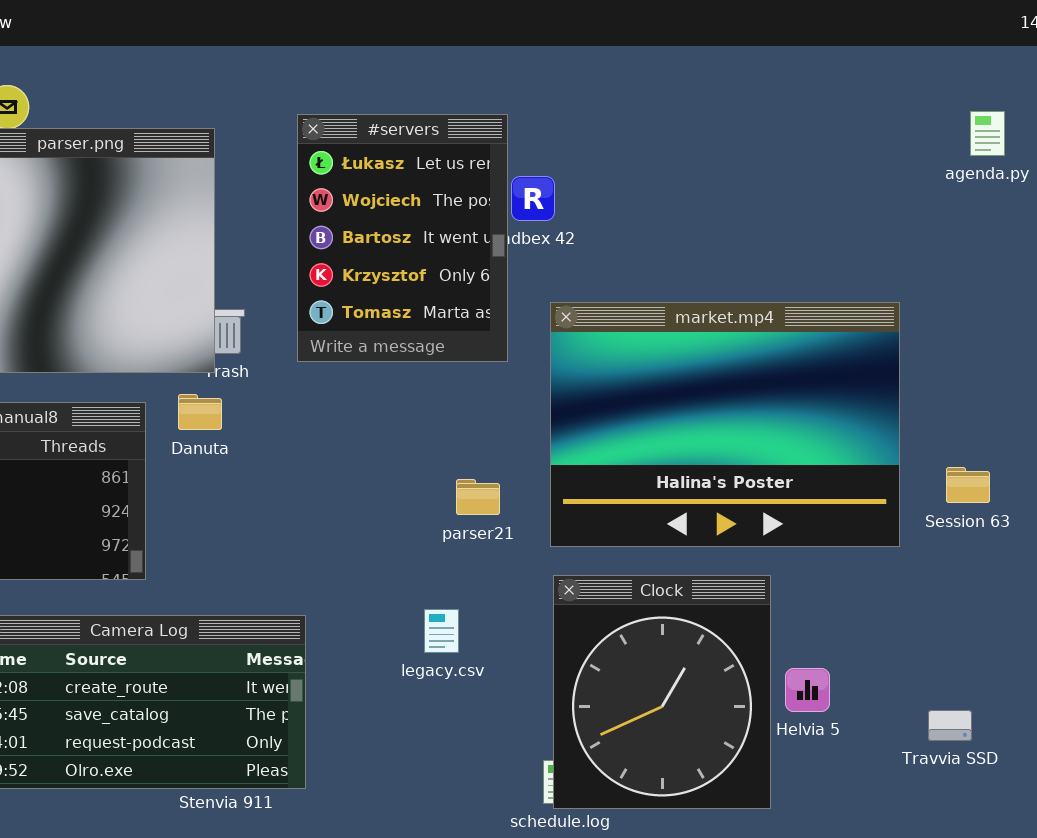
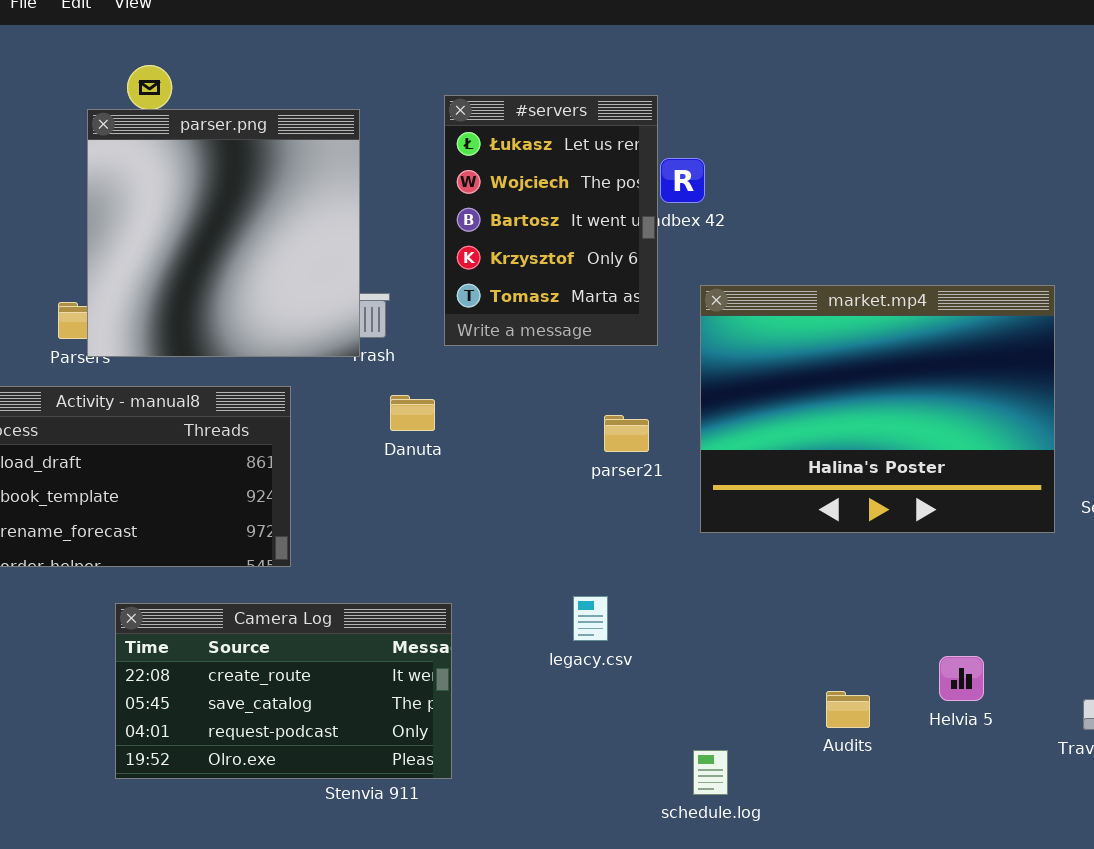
Danuta: [178,394,222,430] -> [390,395,435,431], moved
parser21: [456,479,500,515] -> [604,415,649,452], moved
Clock: [553,575,771,809] -> none, closed

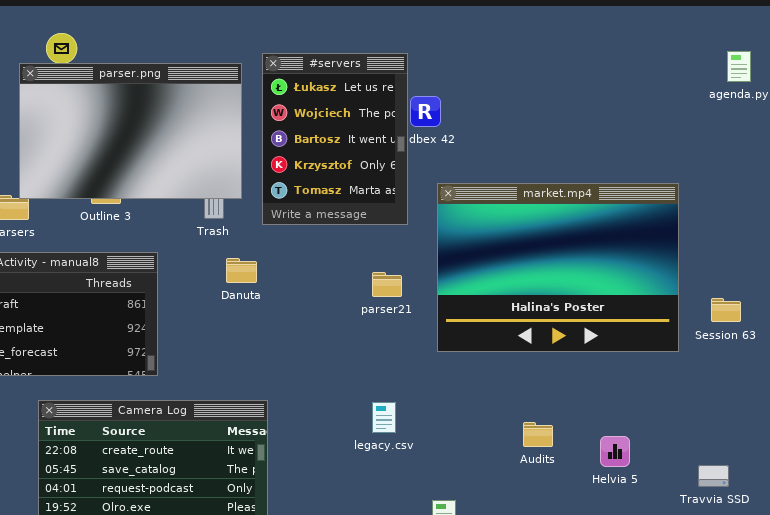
parser.png: [87,109,360,357] -> [19,63,242,199], resized
legacy.csv: [573,596,608,641] -> [372,402,396,433], moved
Audits: [826,691,870,728] -> [523,422,553,447], moved

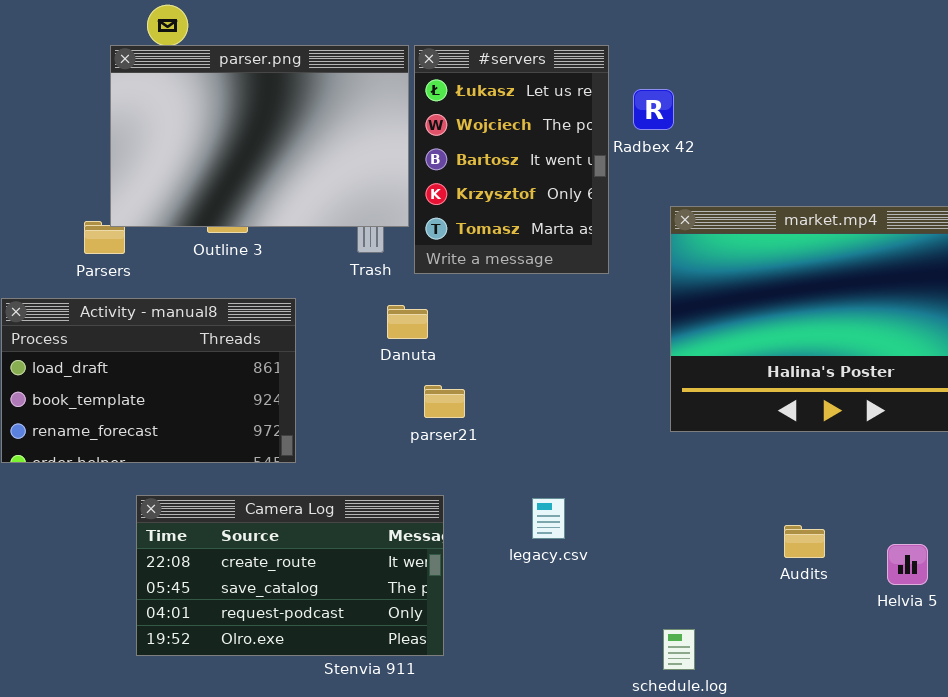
#servers: [262,53,408,225] -> [414,45,609,274], moved
parser21: [372,272,402,297] -> [424,385,465,418], moved
legacy.csv: [372,402,396,433] -> [532,498,565,539], moved

